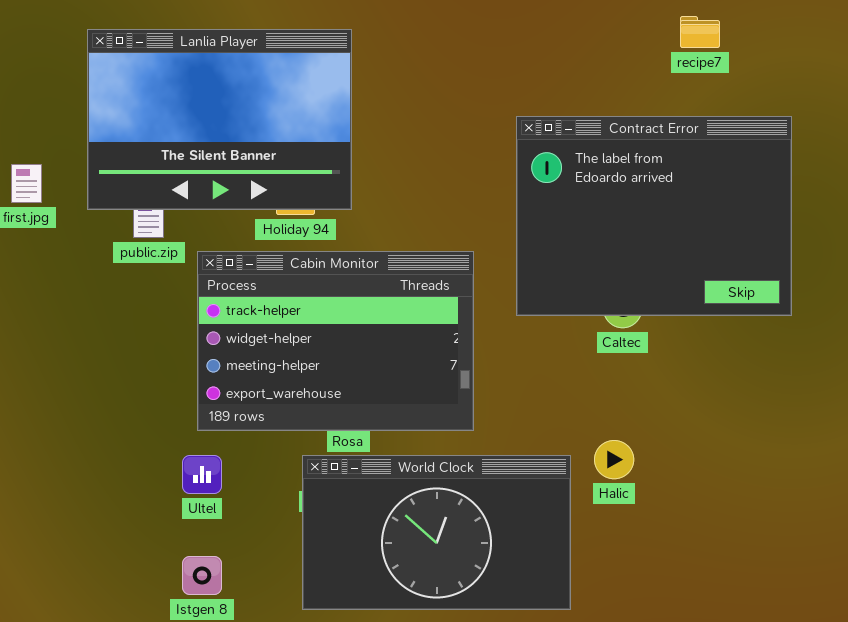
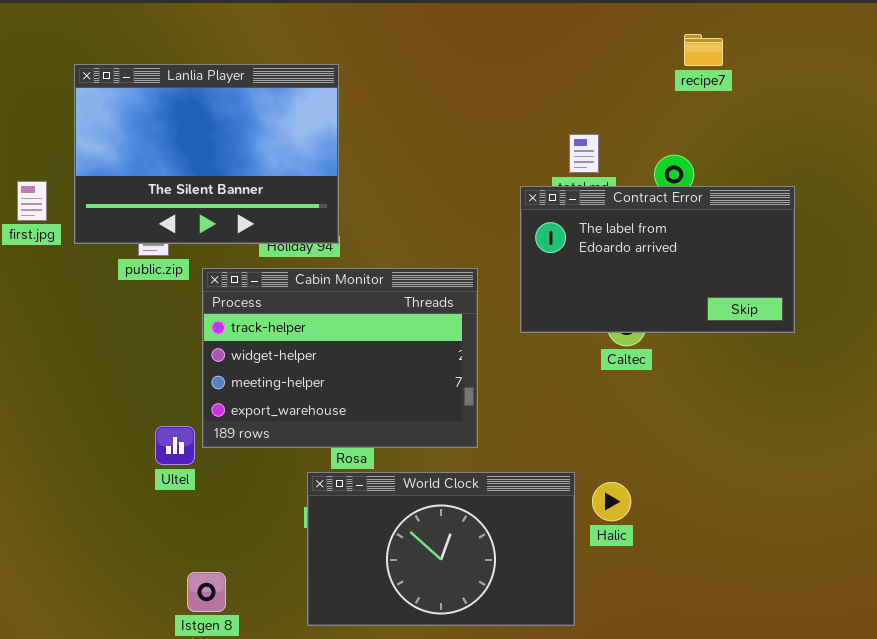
Lanlia Player: [87,29,352,210] -> [74,64,339,244], moved
Contract Error: [516,116,792,316] -> [520,186,795,333], resized
Halic: [594,440,634,479] -> [592,482,631,521], moved
Ultel: [182,455,222,494] -> [155,426,195,465], moved

